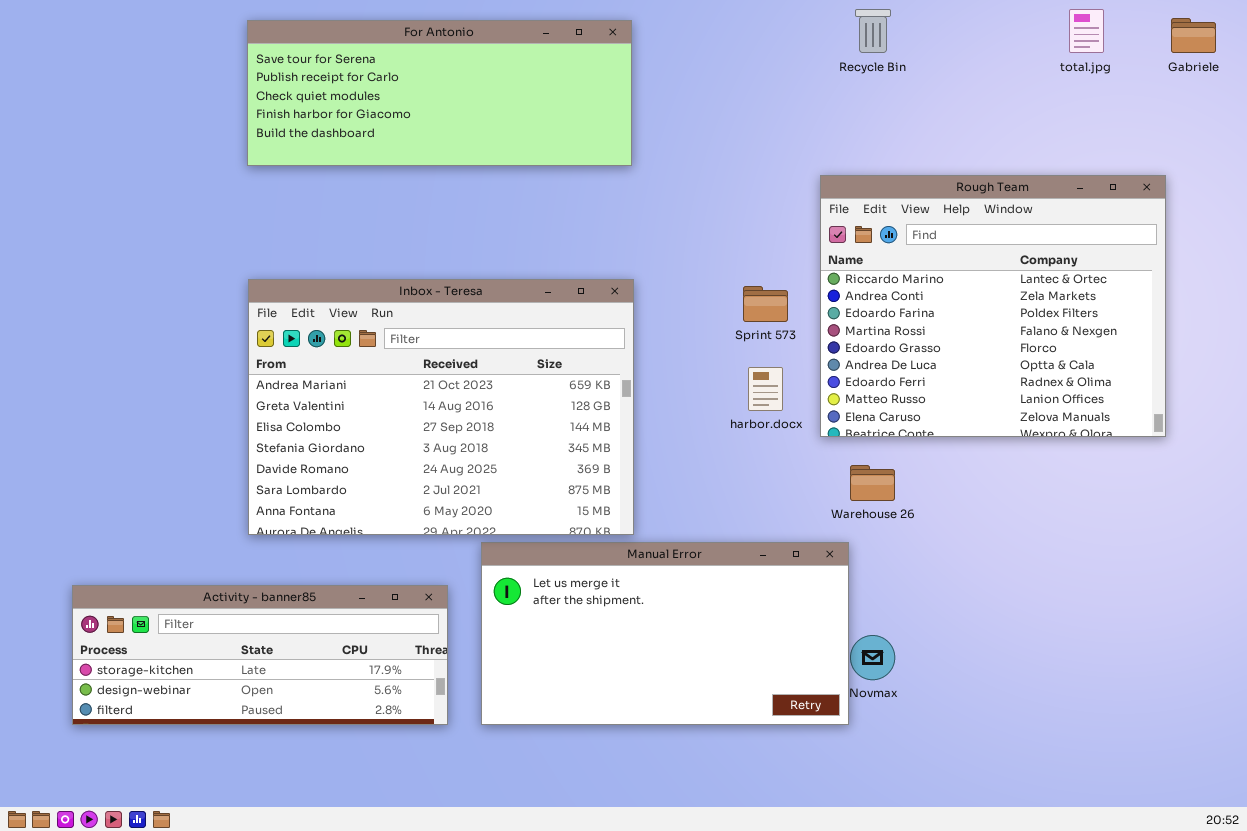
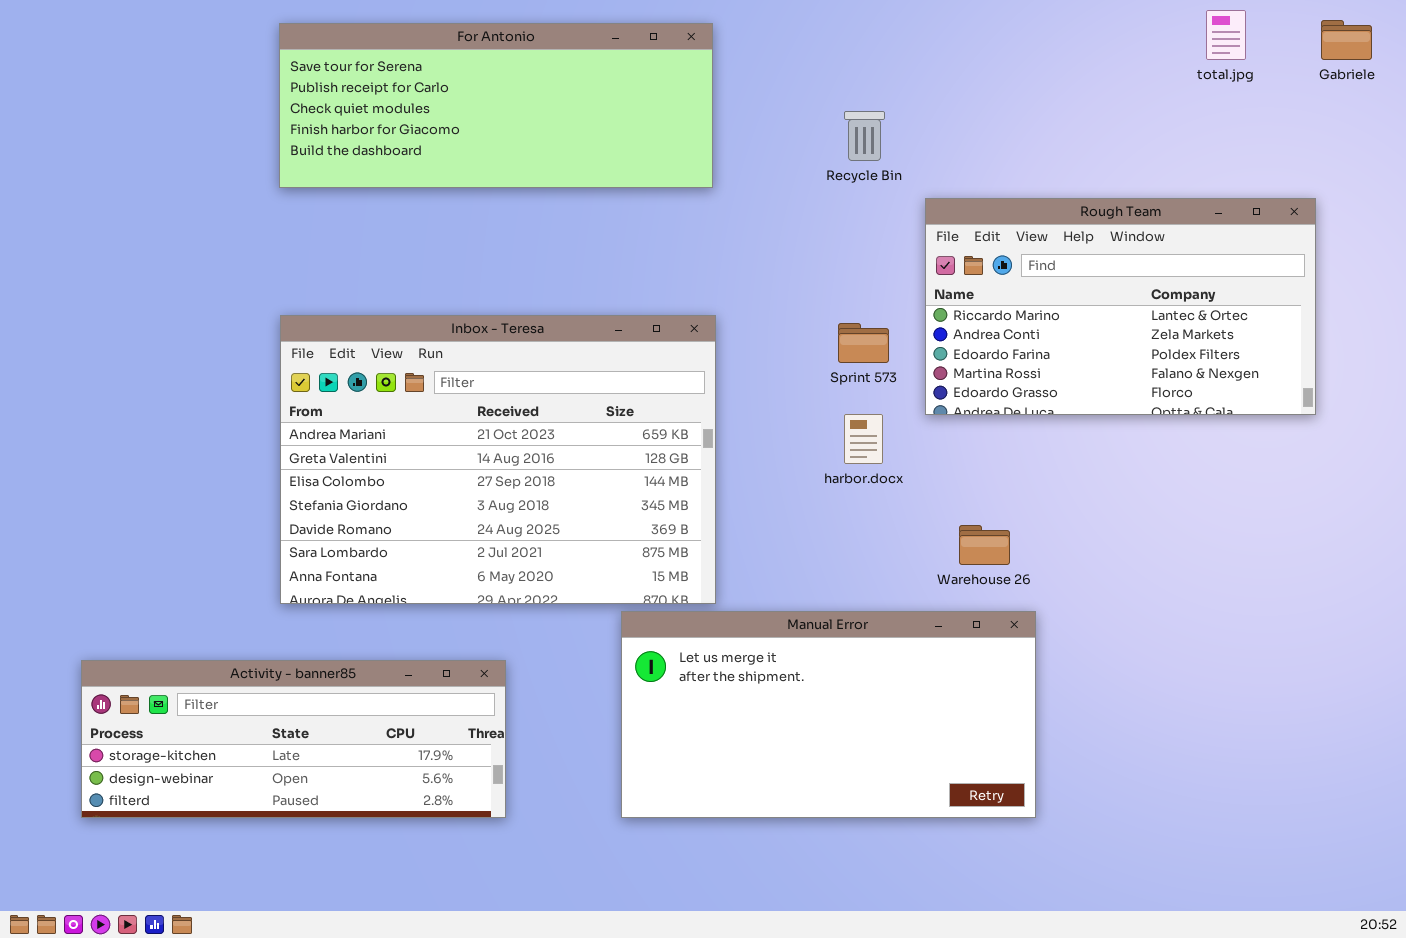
Recycle Bin: [855,9,891,53] -> [844,111,885,161], moved
Rough Team: [820,175,1166,437] -> [925,198,1316,415], resized
Manual Error: [481,542,849,725] -> [621,611,1036,818], moved

